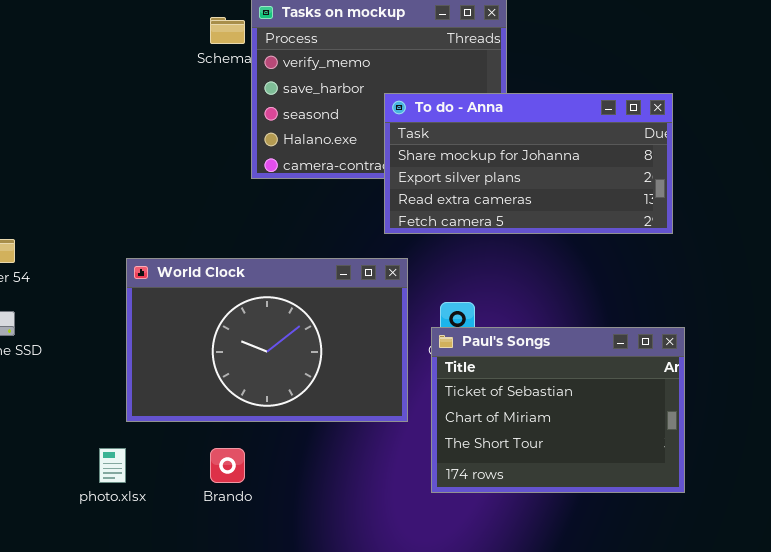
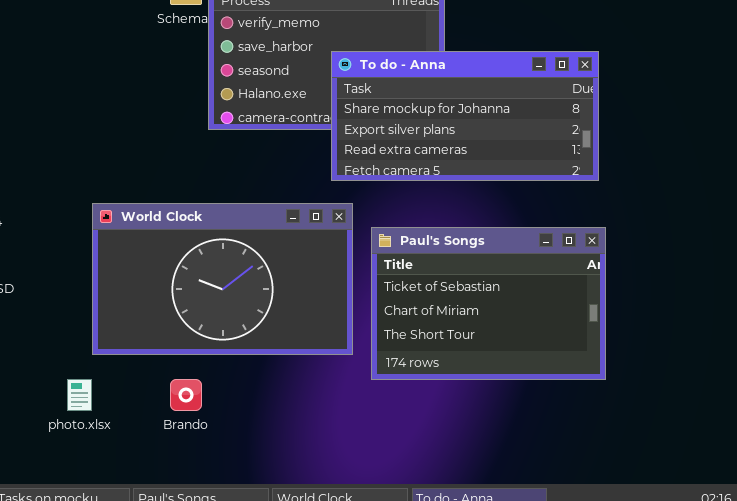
Paul's Songs: [431,327,685,493] -> [371,227,606,380], moved

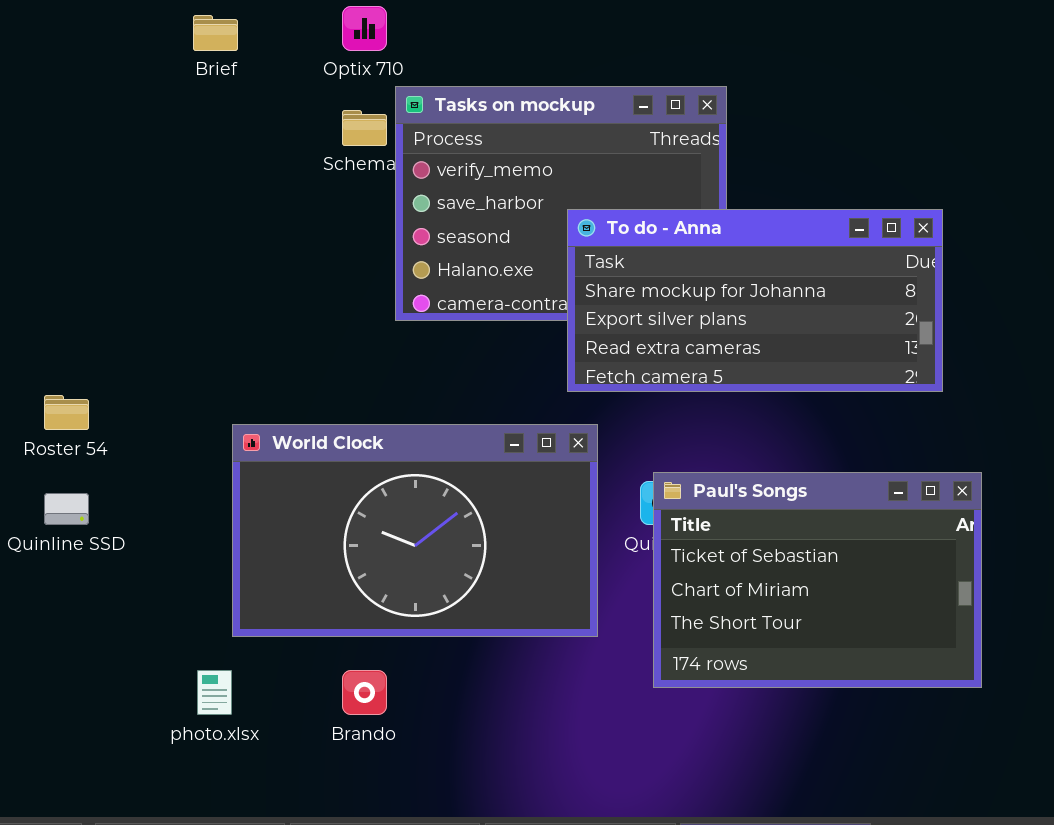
Paul's Songs: [371,227,606,380] -> [653,472,982,688], moved

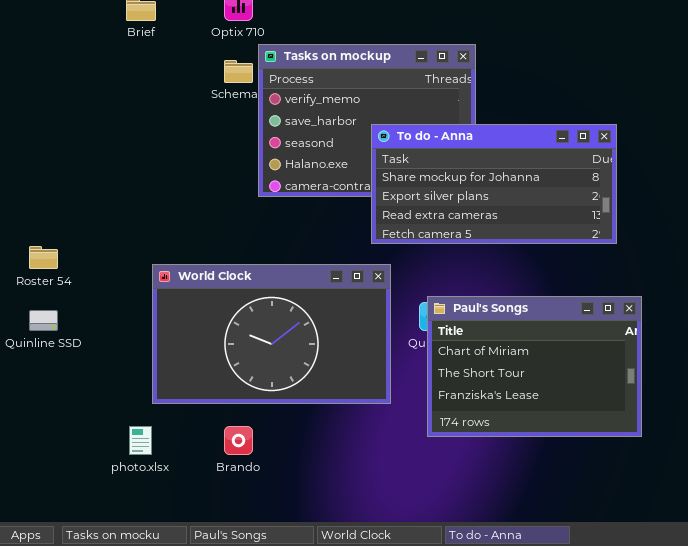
Paul's Songs: [653,472,982,688] -> [427,296,642,437], scrolled down 1 row

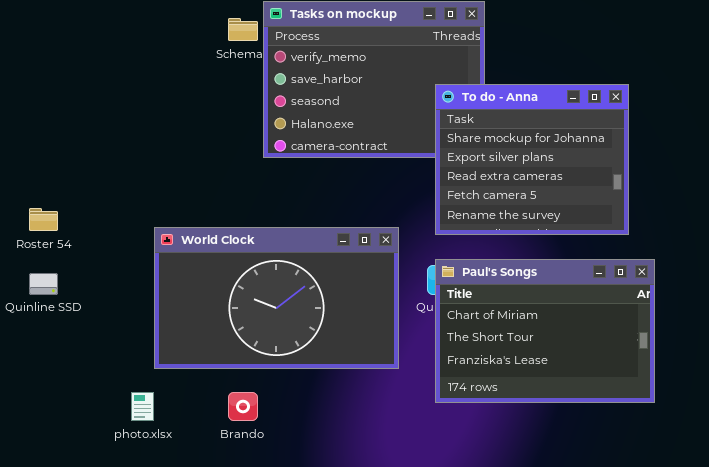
To do - Anna: [371,124,617,244] -> [435,84,629,235], resized

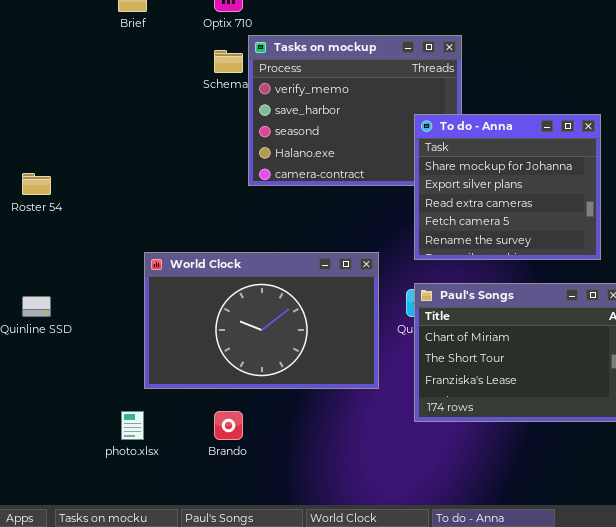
Roster 54: [29,208,58,231] -> [22,173,51,195], moved

